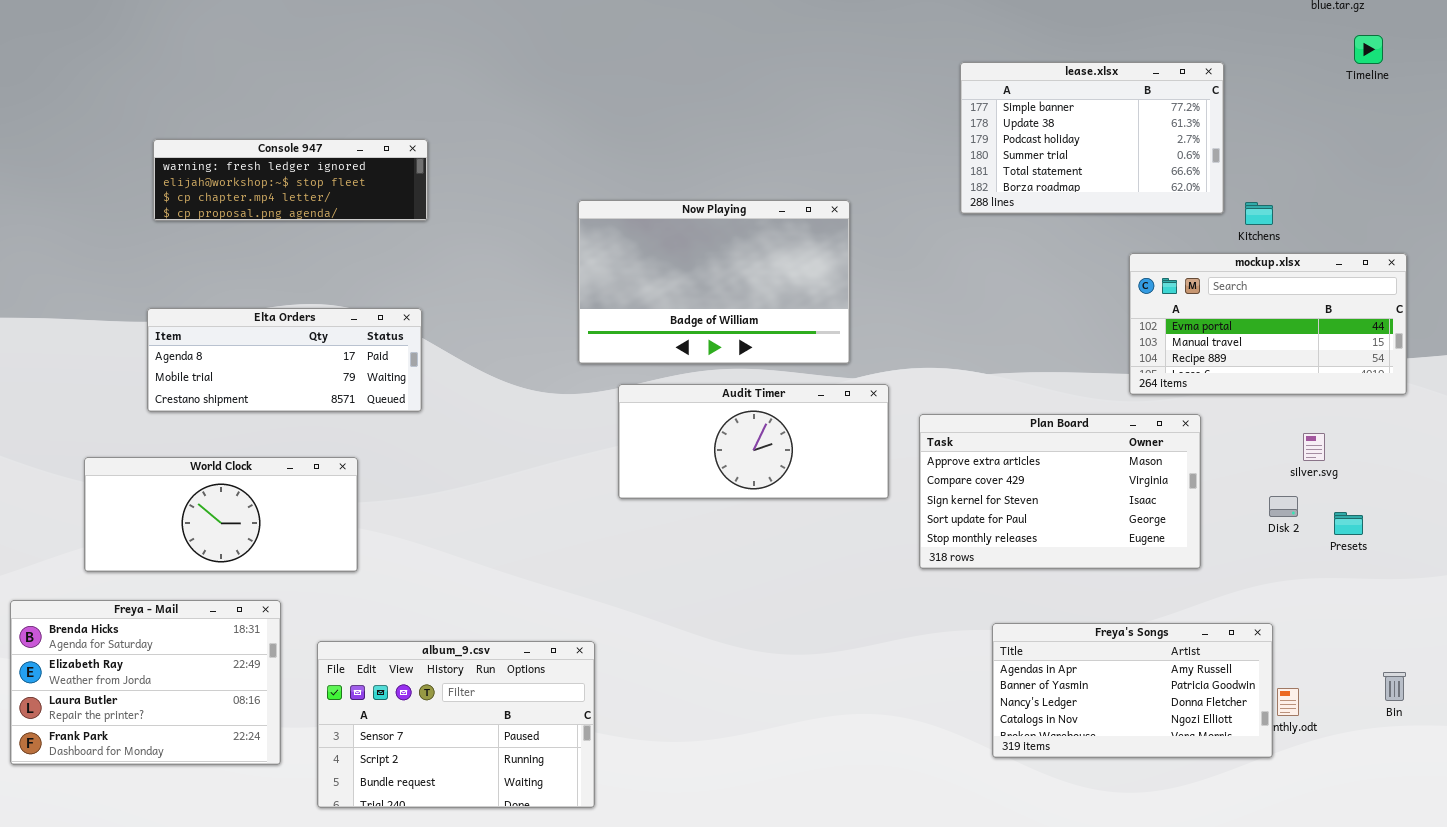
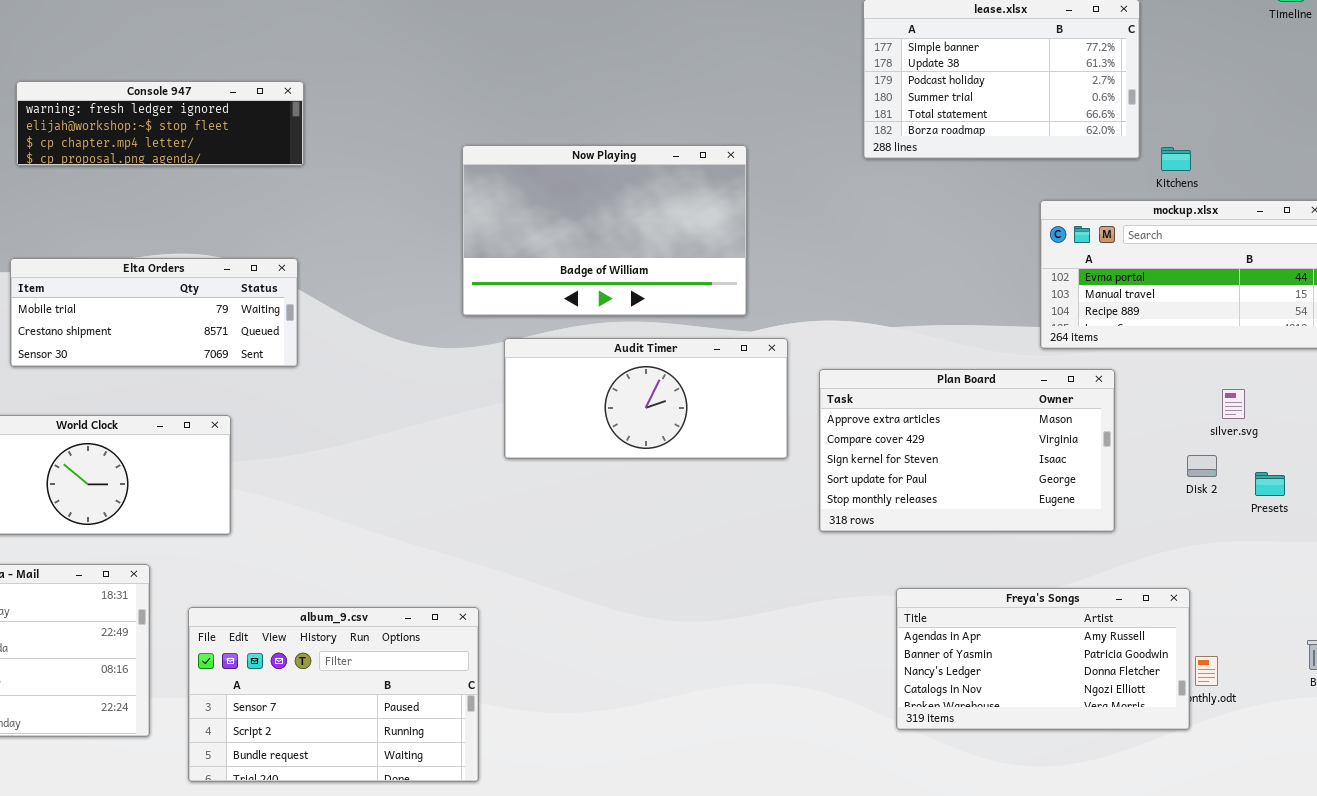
Elta Orders: [147,308,422,412] -> [10,258,298,367], scrolled down 1 row

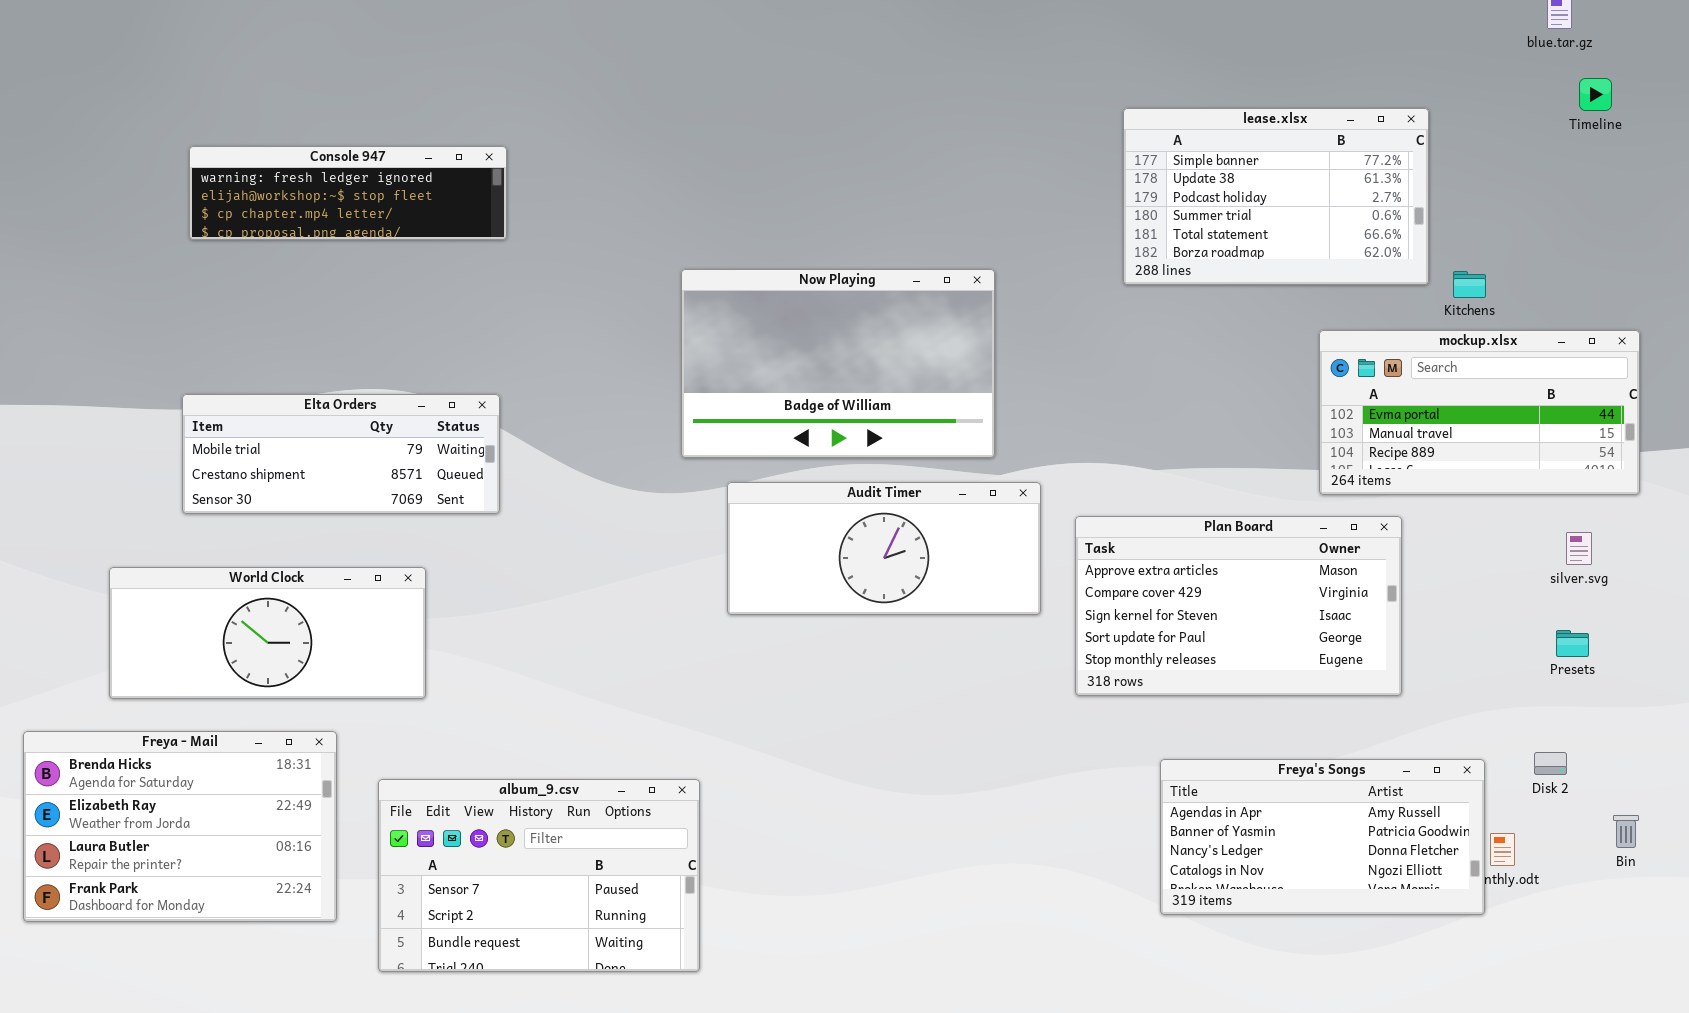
Console 947: [16,81,304,166] -> [189,146,507,240], moved
silver.svg: [1222,389,1245,419] -> [1566,532,1592,565], moved
Disk 2: [1187,455,1217,477] -> [1534,752,1567,775], moved

